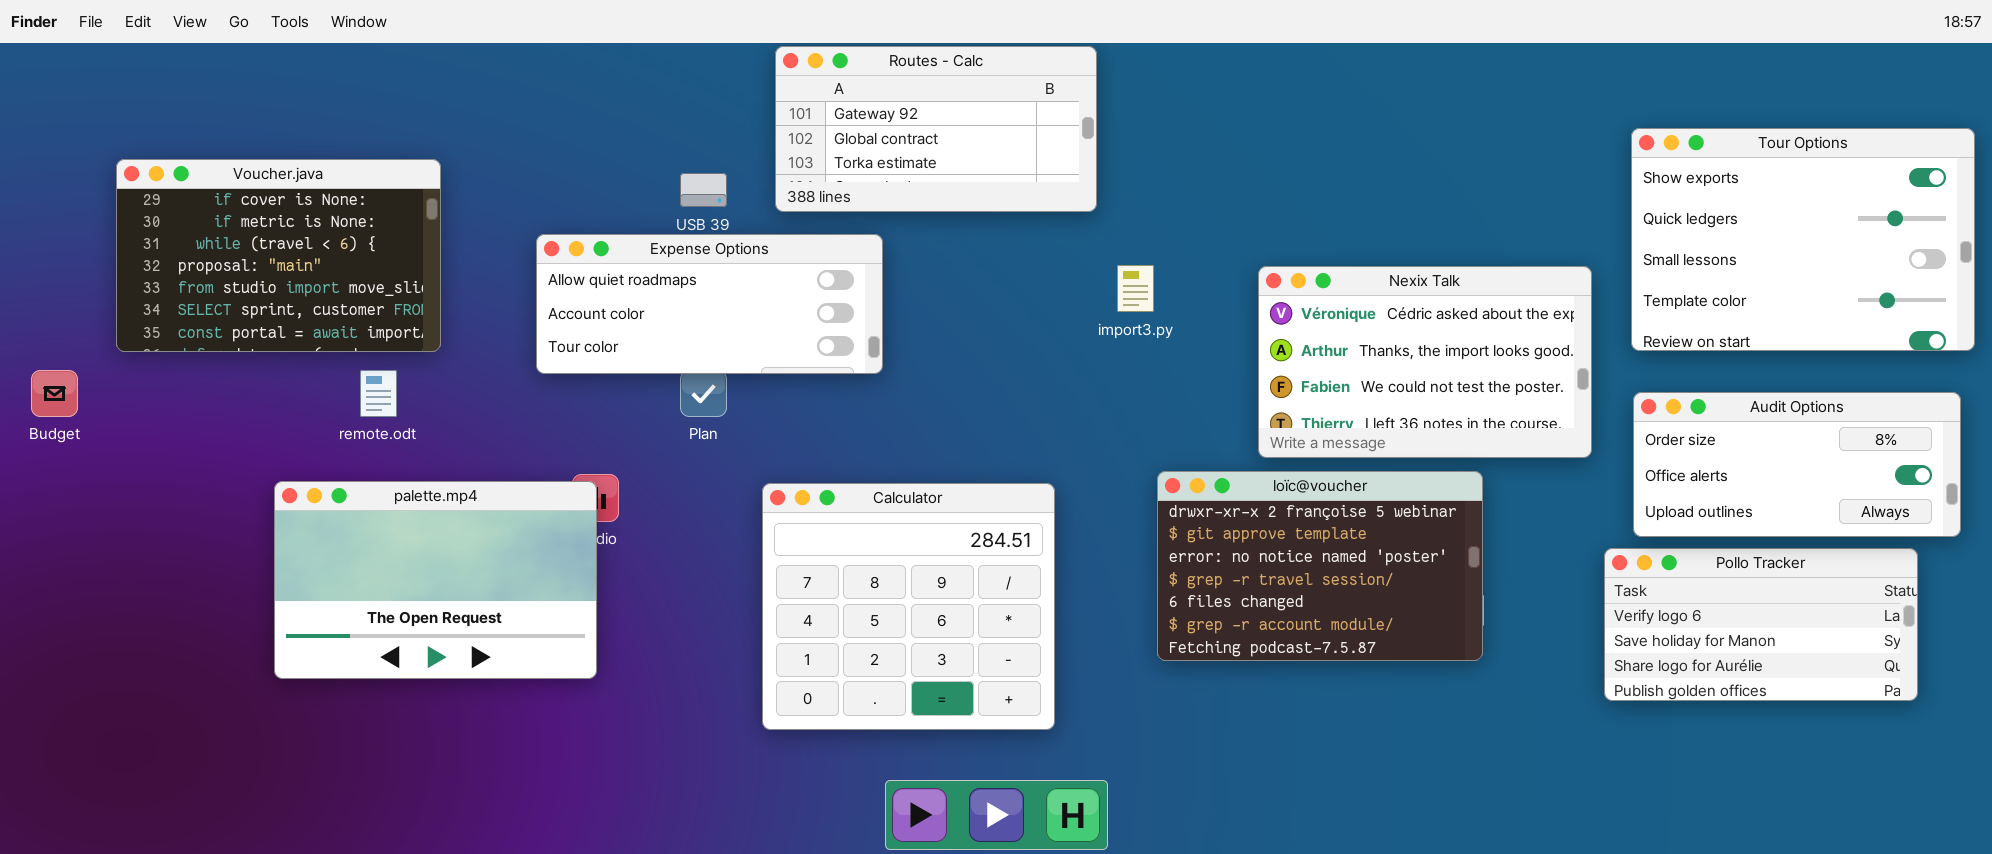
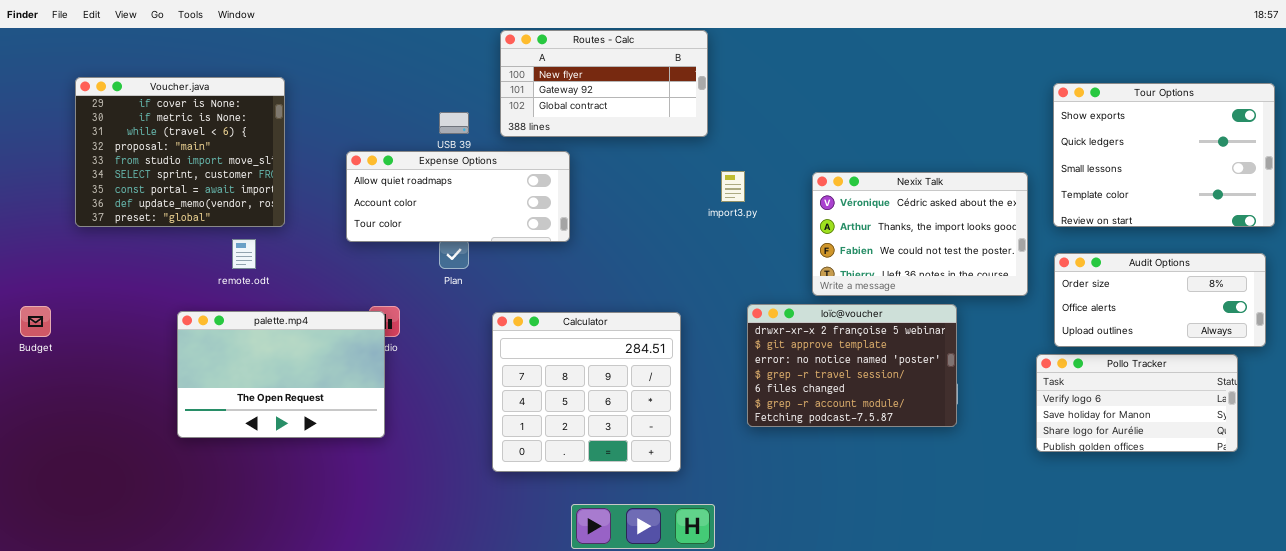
Routes - Calc: [775,46,1097,212] -> [500,30,708,137], scrolled up 1 row
Voucher.java: [116,159,441,352] -> [75,77,285,227], resized
Budget: [31,370,78,417] -> [20,306,51,337], moved

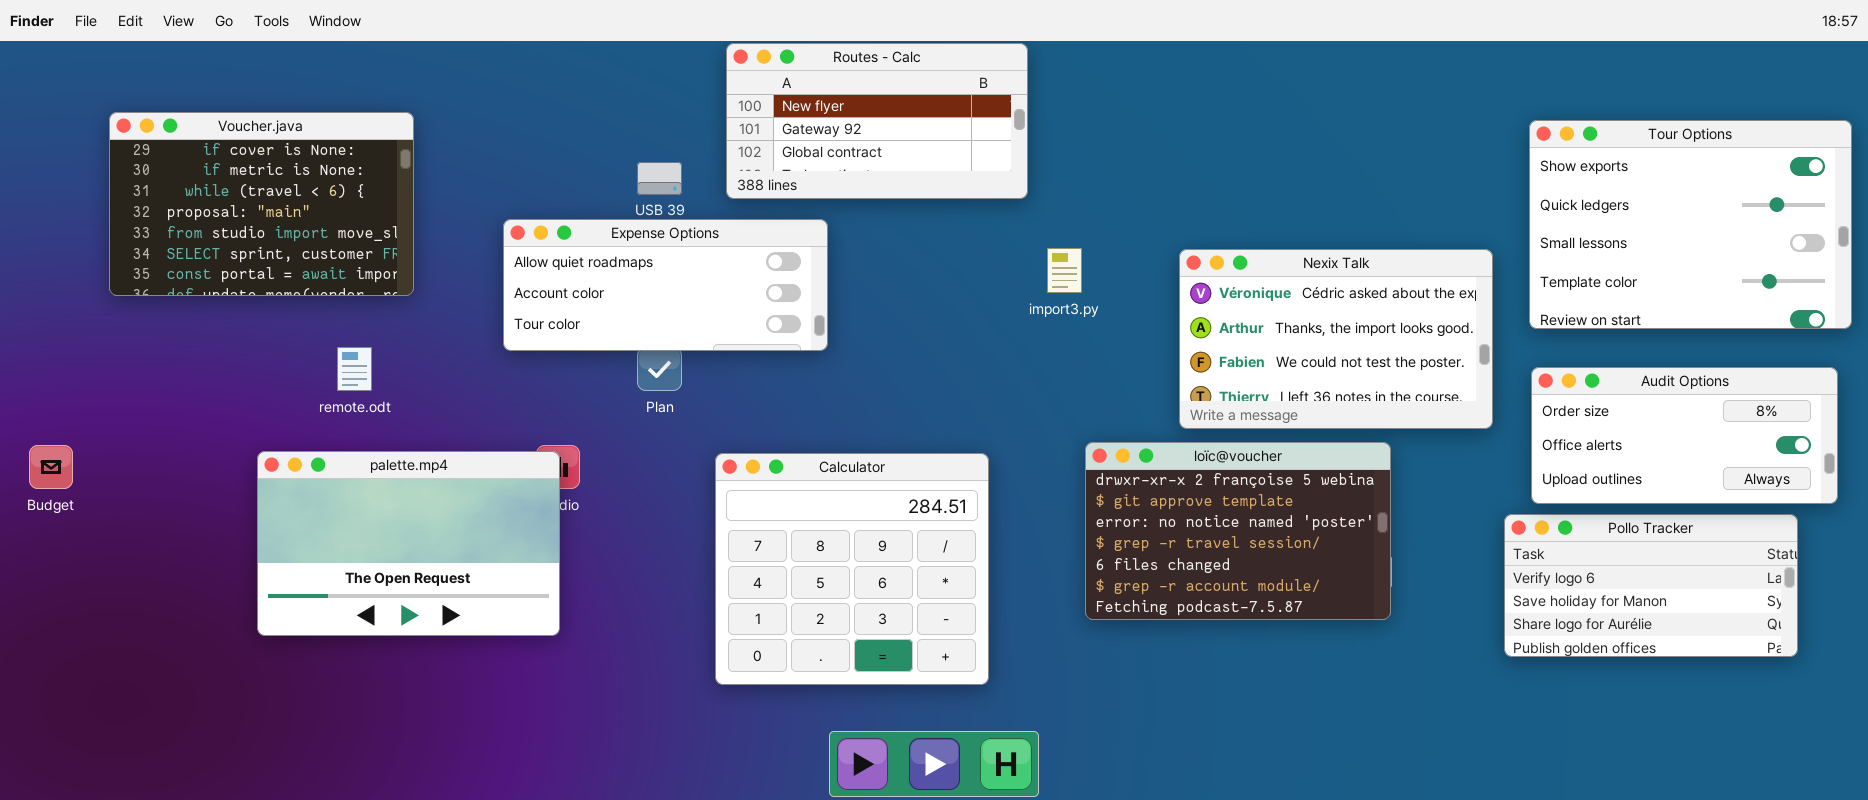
Voucher.java: [75,77,285,227] -> [109,112,414,296], resized

